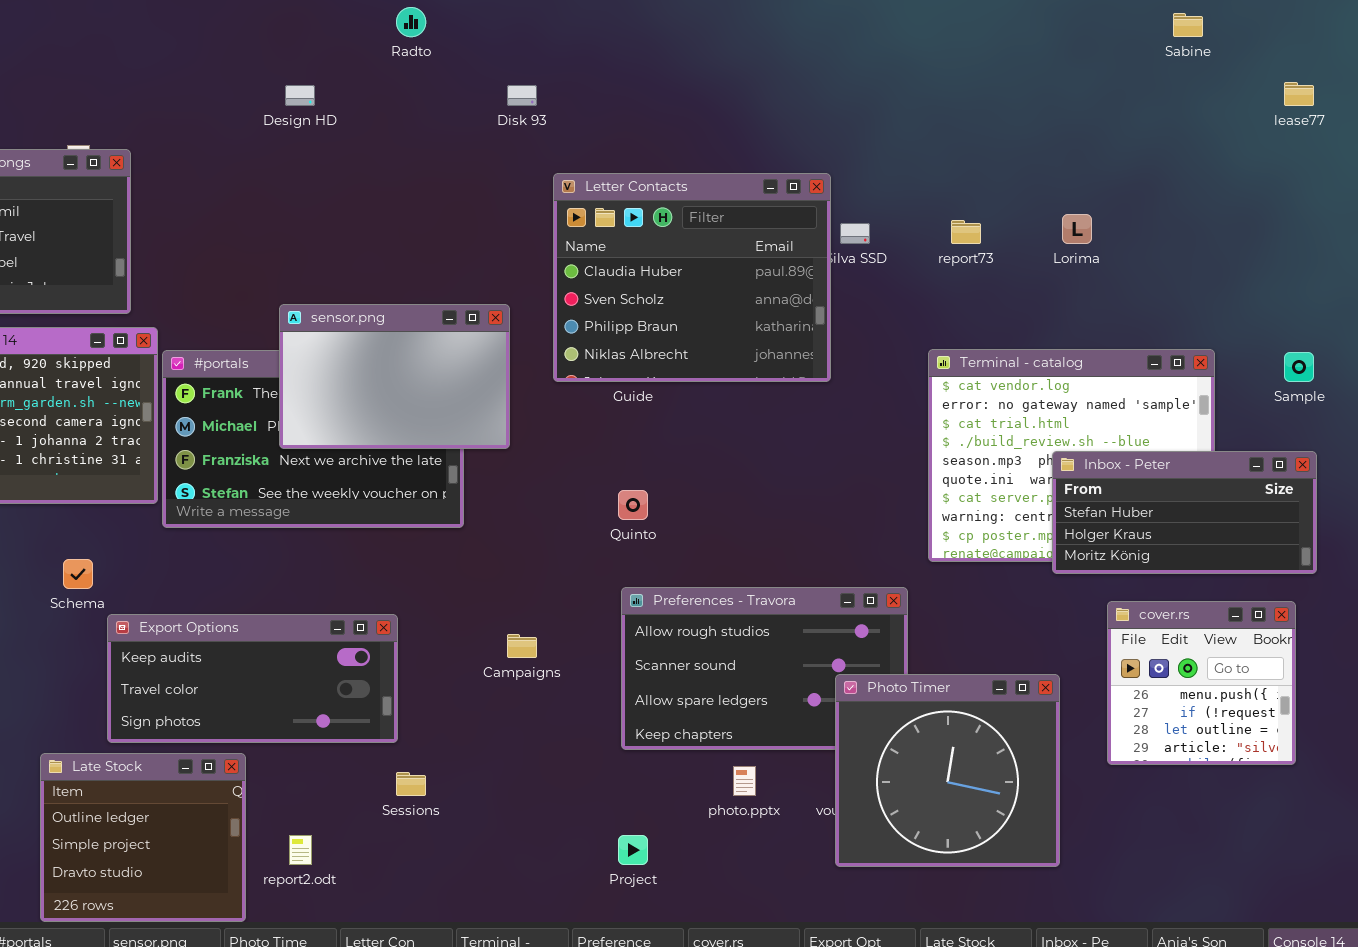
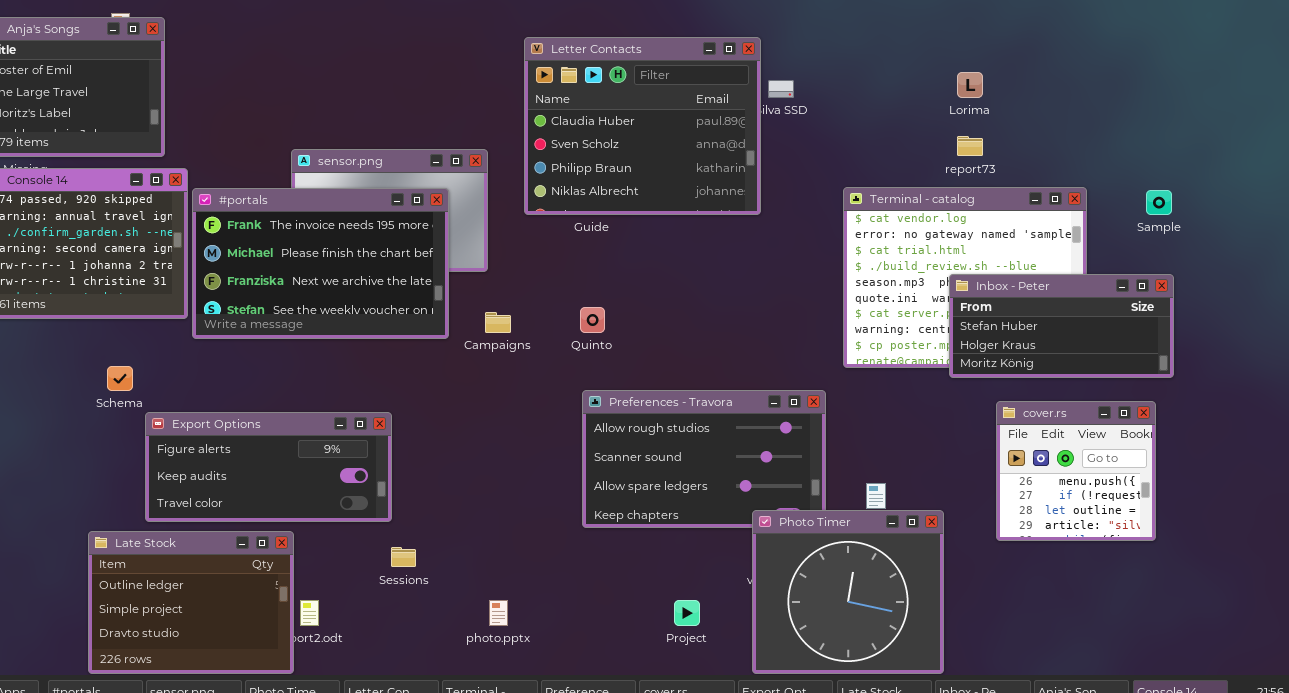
report73: [951,220,981,244] -> [957,136,983,156], moved
#portals: [162,350,464,528] -> [192,188,449,339], raised
Export Options: [107,614,398,743] -> [145,412,392,522], scrolled up 1 row
Campaigns: [507,634,537,658] -> [485,312,511,333], moved
Photo Timer: [835,674,1060,867] -> [752,510,944,674], moved
Late Stock: [40,753,246,922] -> [88,531,294,674], resized
photo.pptx: [733,766,756,796] -> [489,600,508,626], moved
Project: [618,835,648,865] -> [674,600,700,626], moved

